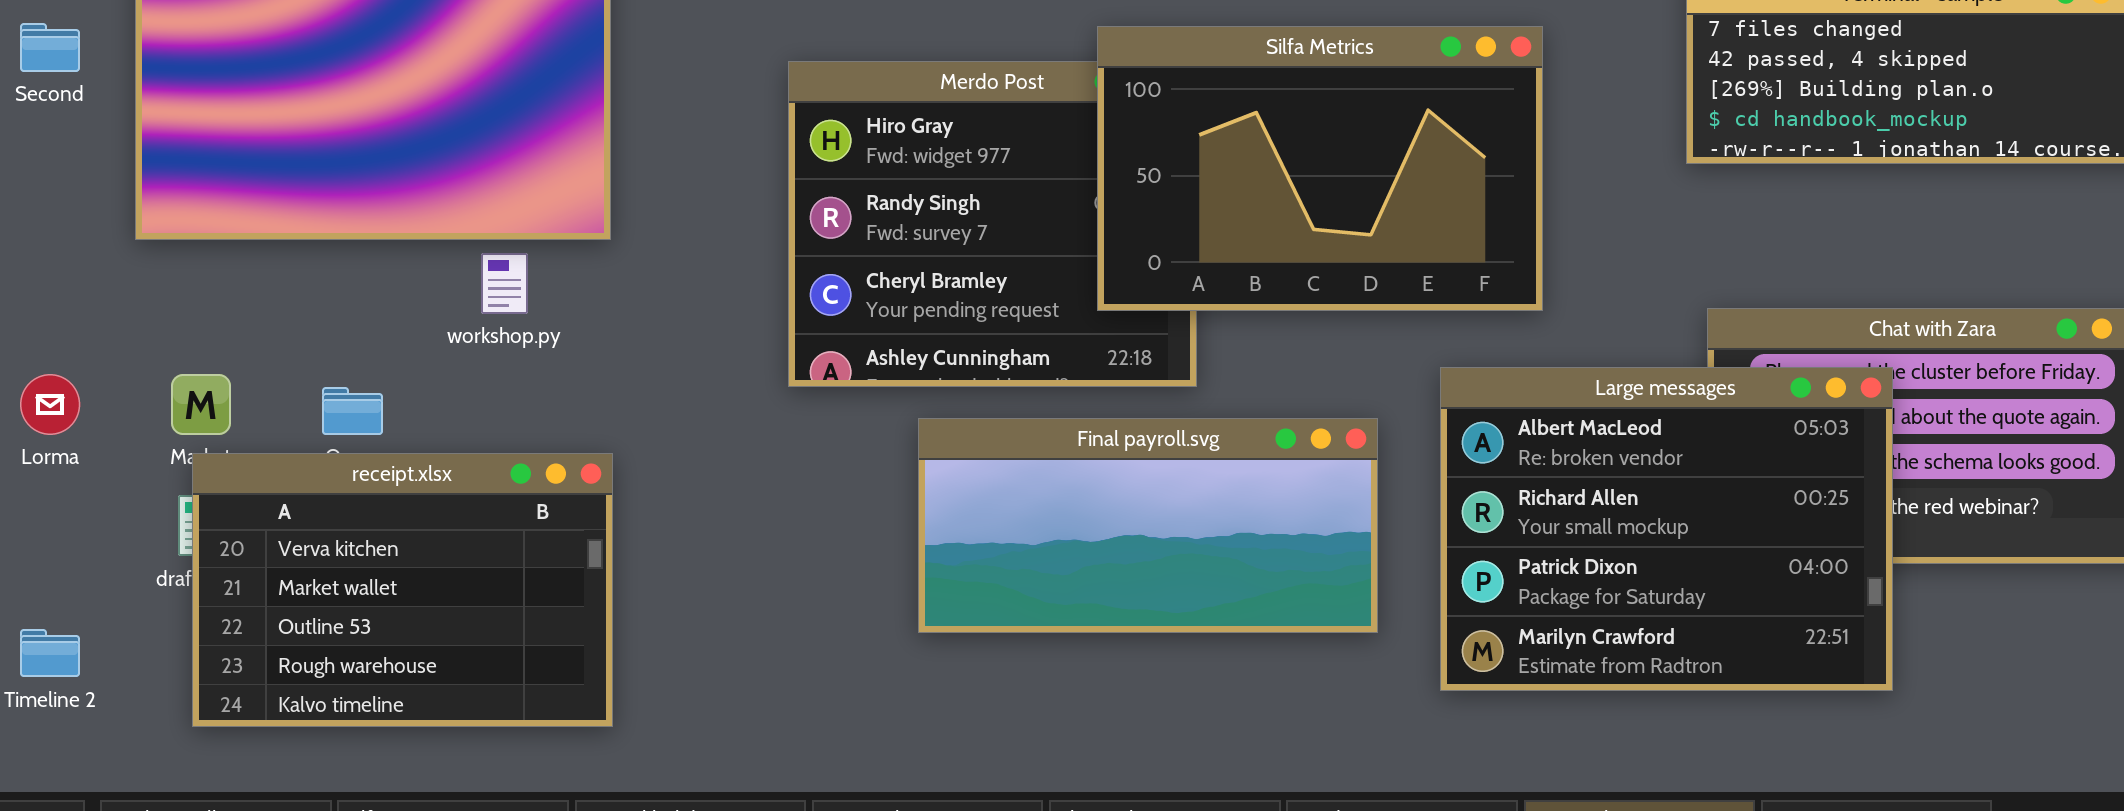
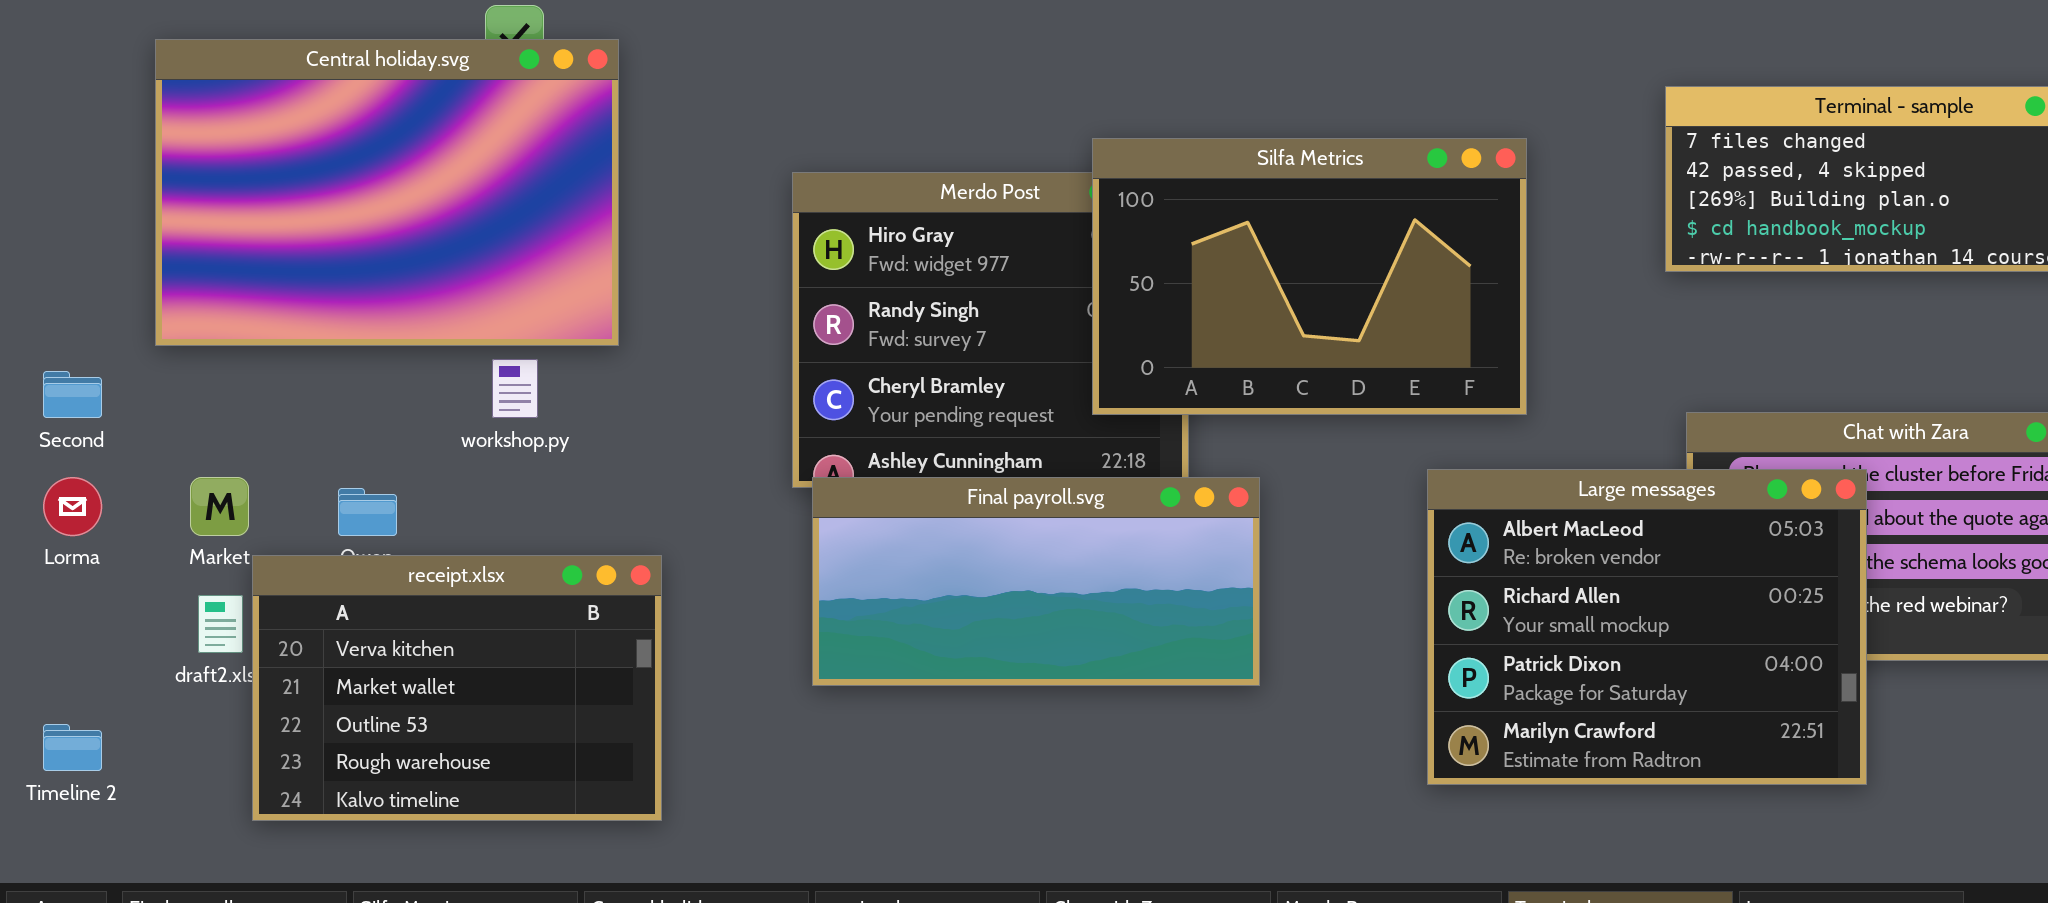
Second: [20,23,80,72] -> [43,371,102,418], moved
Final payroll.svg: [918,418,1378,633] -> [812,477,1260,686], moved
receipt.xlsx: [192,453,613,727] -> [252,555,662,821], moved

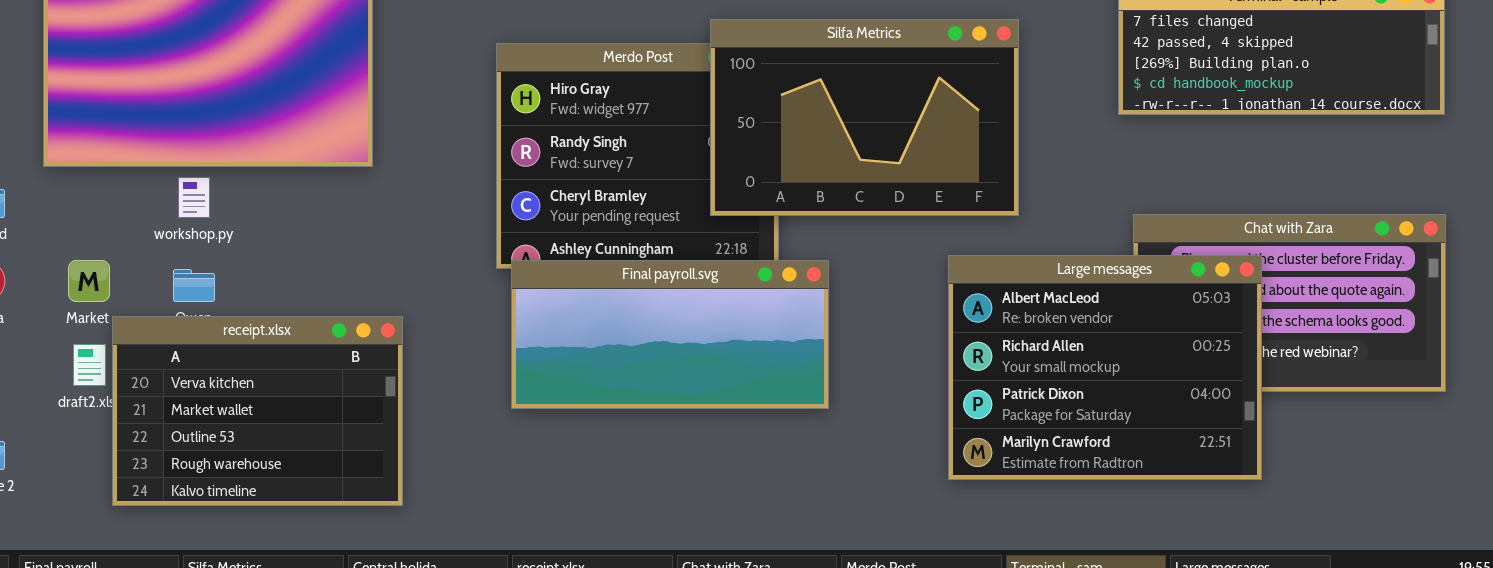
workshop.py: [492,359,538,418] -> [178,177,210,218], moved

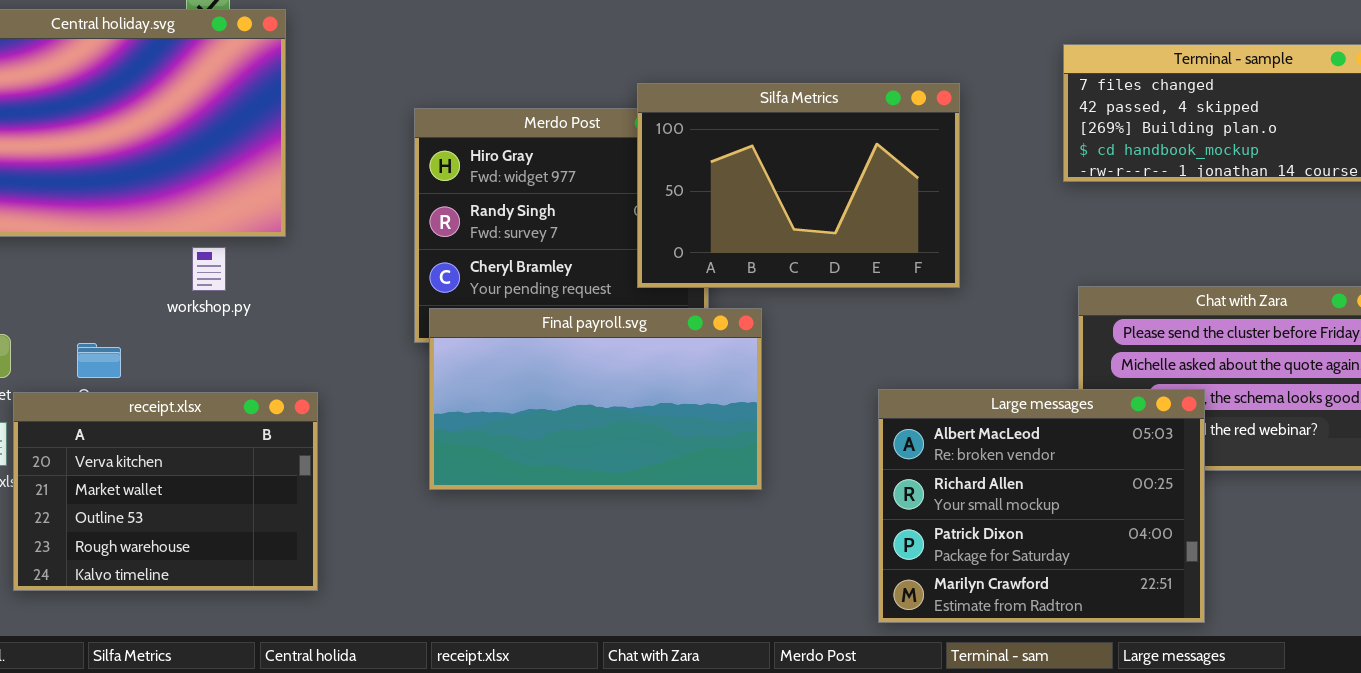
workshop.py: [178,177,210,218] -> [192,247,226,291], moved
Large messages: [948,255,1262,480] -> [878,389,1205,623], moved
Final payroll.svg: [511,260,829,409] -> [429,308,762,490], resized

